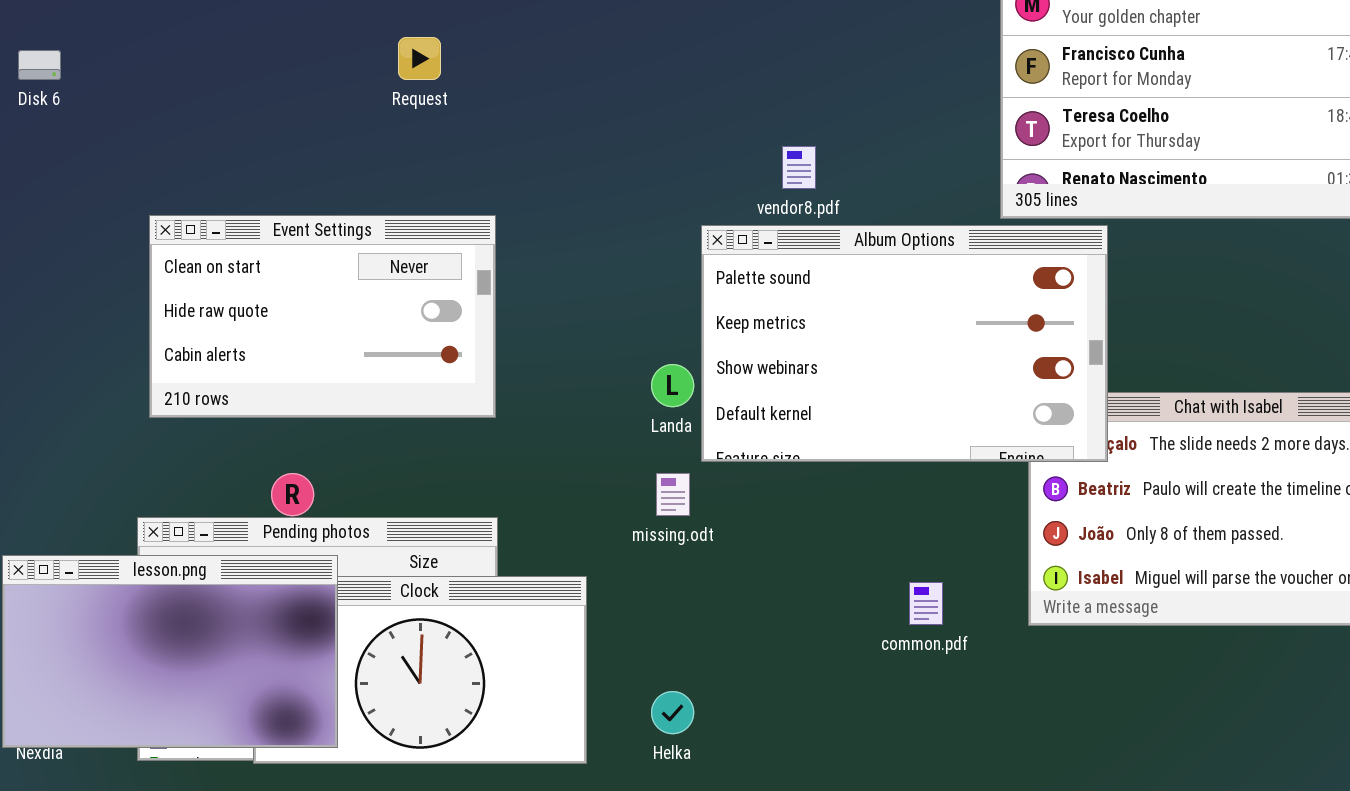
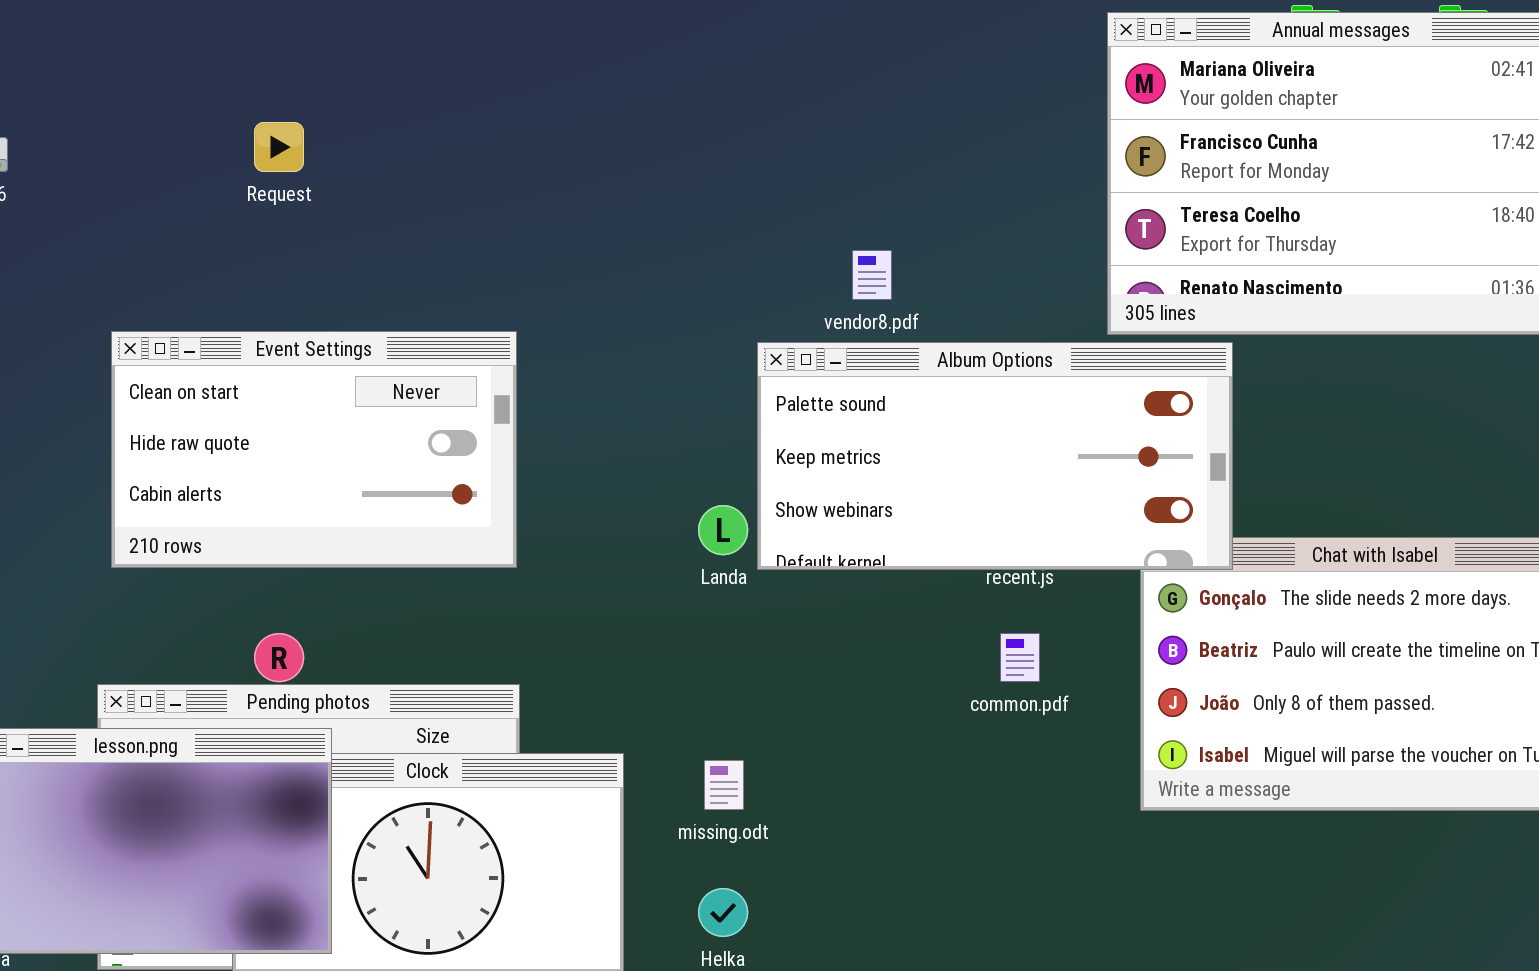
Request: [398,37,441,80] -> [254,122,304,172], moved
Album Options: [701,225,1108,462] -> [757,342,1233,570], resized
missing.odt: [656,473,690,516] -> [704,760,744,810], moved
common.pdf: [909,582,943,625] -> [1000,633,1040,682], moved

